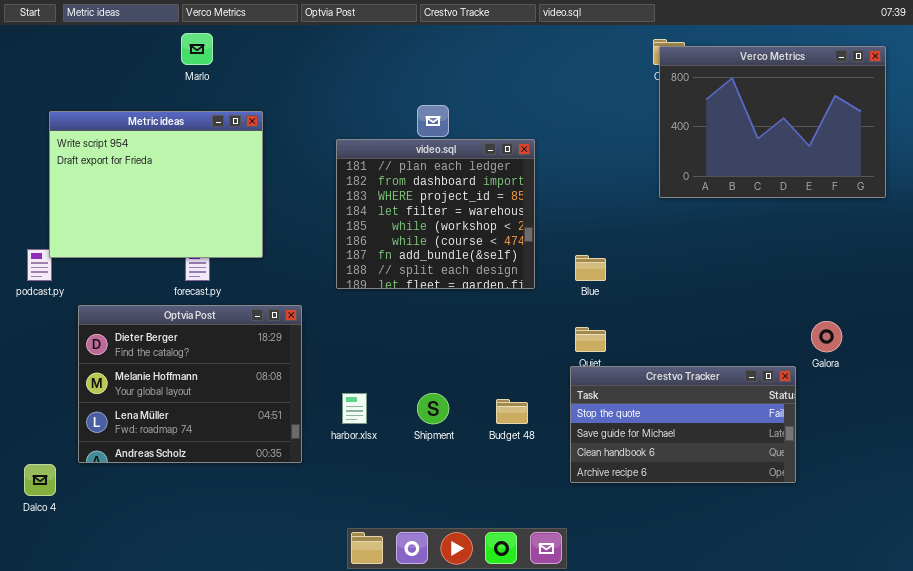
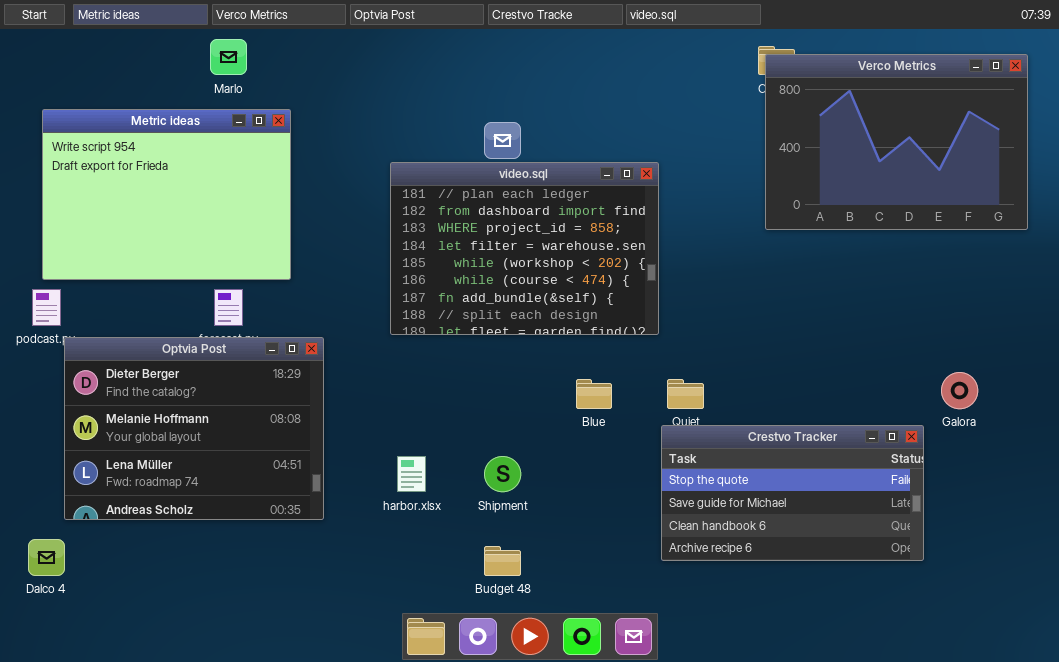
Metric ideas: [49,111,263,258] -> [42,109,291,280], moved
video.sql: [336,139,535,289] -> [390,162,659,335], resized
Blue: [575,255,606,281] -> [576,379,612,409], moved
Optvia Post: [78,305,302,463] -> [64,337,324,520], moved
Budget 48: [496,399,528,424] -> [484,546,521,576], moved

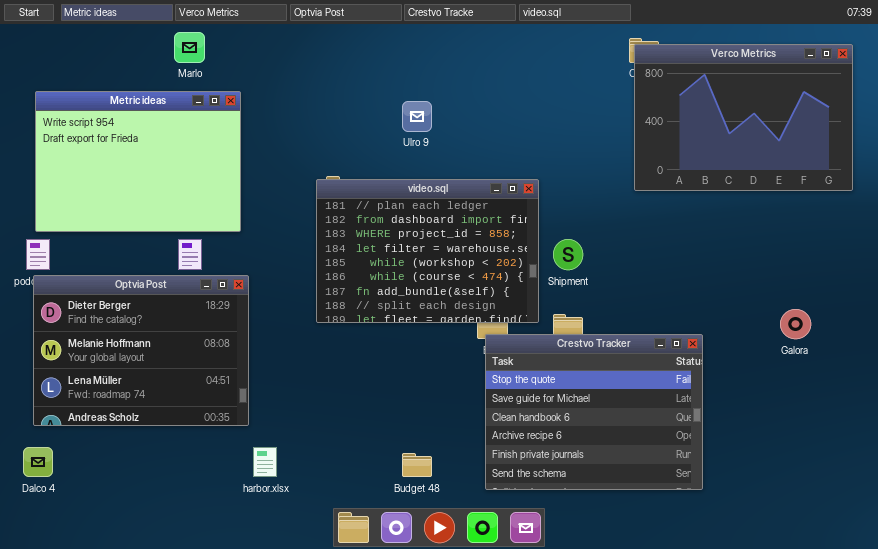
video.sql: [390,162,659,335] -> [316,179,539,323], moved
Optvia Post: [64,337,324,520] -> [33,275,249,426], moved
Crestvo Tracker: [661,425,924,561] -> [485,334,703,490], moved, resized
harbor.xlsx: [397,456,426,492] -> [253,447,277,477], moved
Shipment: [484,456,521,492] -> [553,239,583,270], moved

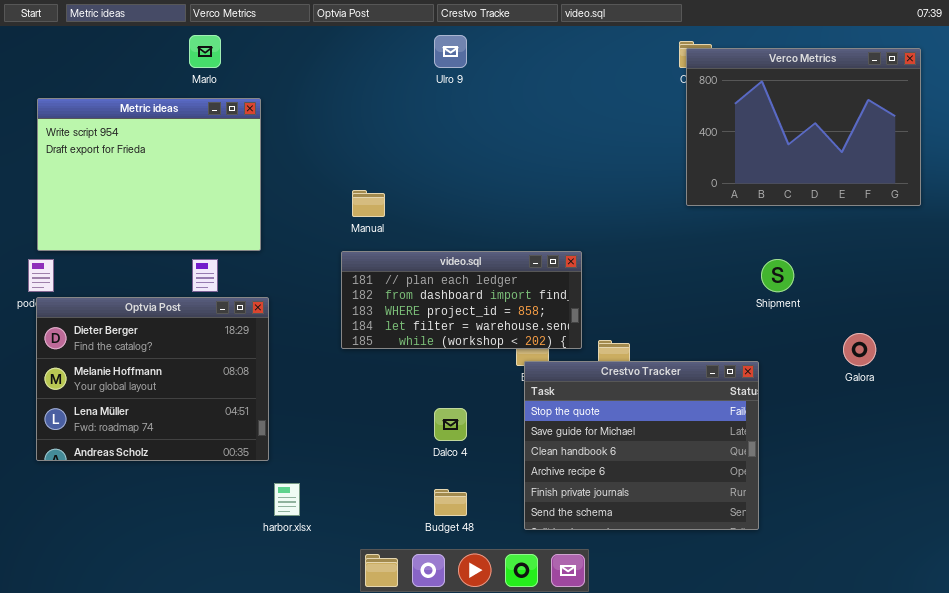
Ulro 9: [402,101,432,132] -> [434,35,467,68], moved
video.sql: [316,179,539,323] -> [341,251,582,349], resized
Shipment: [553,239,583,270] -> [761,259,794,292], moved
Dalco 4: [23,447,53,477] -> [434,408,467,441], moved

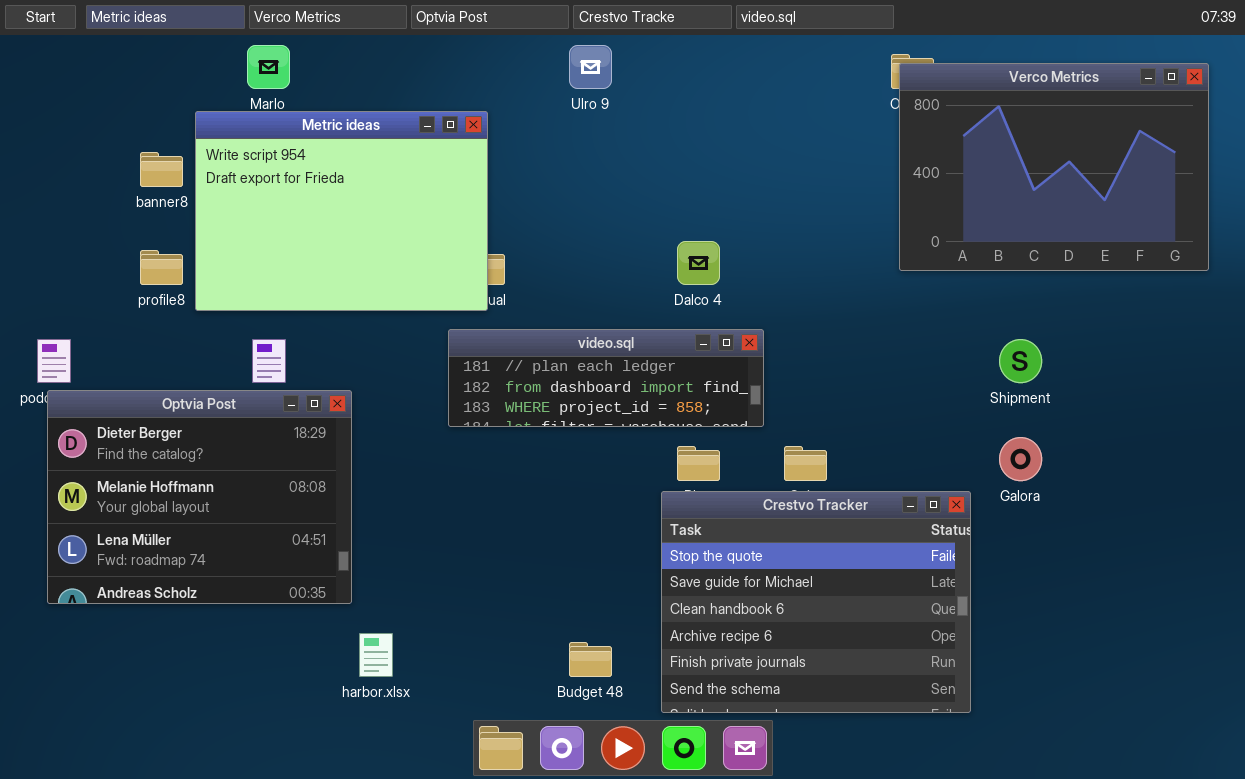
Metric ideas: [37,98,261,251] -> [195,111,488,311], moved
video.sql: [341,251,582,349] -> [448,329,764,427], resized
Galora: [843,333,876,366] -> [999,437,1042,481], moved
Crestvo Tracker: [524,361,759,530] -> [661,491,971,713], moved
Dalco 4: [434,408,467,441] -> [677,241,720,285], moved

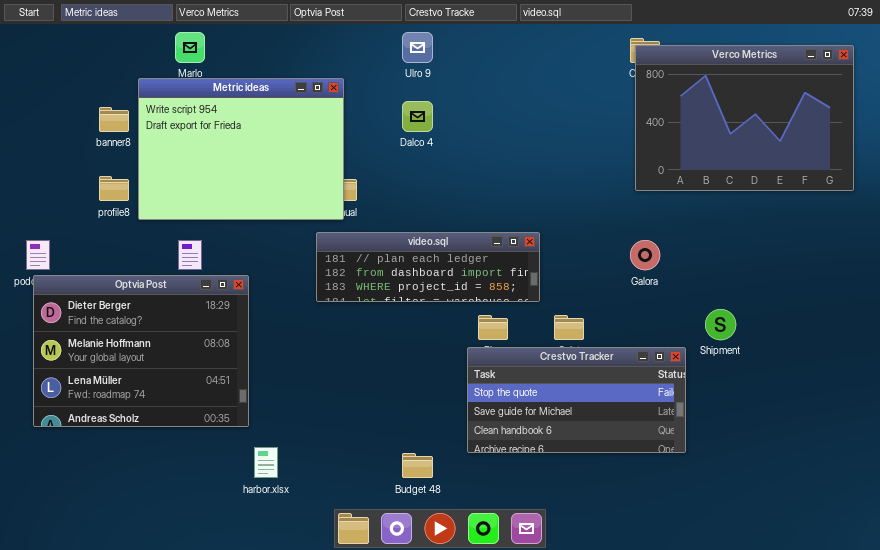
Dalco 4: [677,241,720,285] -> [402,101,433,132], moved
Shipment: [999,339,1042,383] -> [705,309,736,340], moved
Galora: [999,437,1042,481] -> [630,240,660,270], moved
Crestvo Tracker: [661,491,971,713] -> [467,347,686,453], resized

